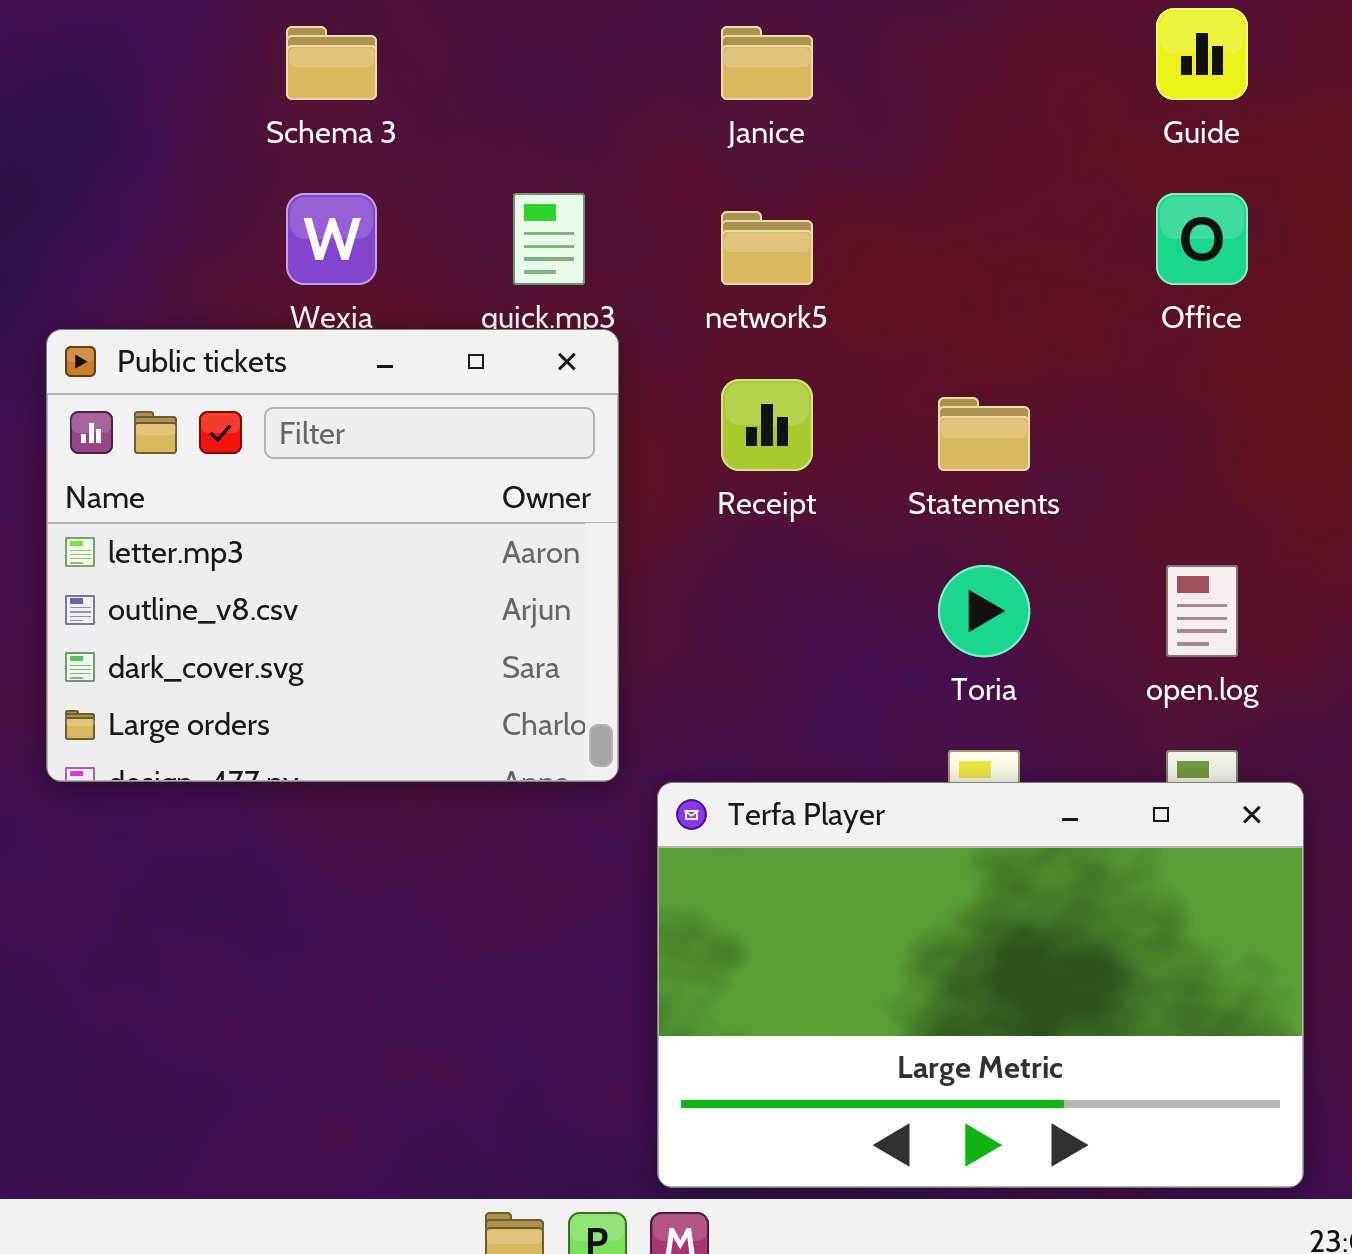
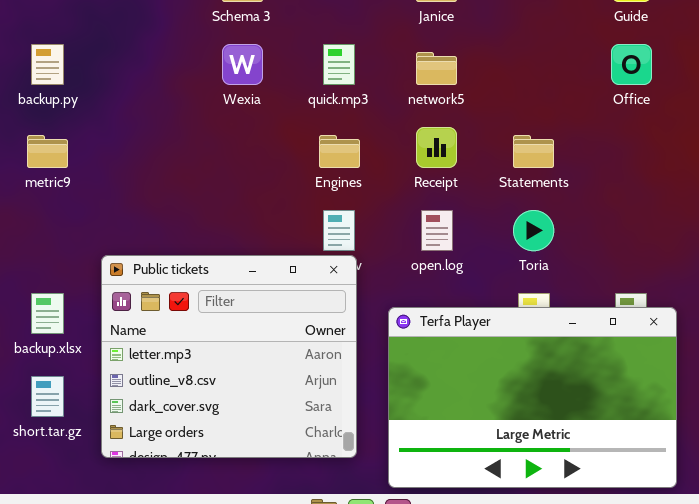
Public tickets: [46,329,619,782] -> [101,255,357,458], moved
open.log: [1166,565,1238,657] -> [421,210,453,251], moved

